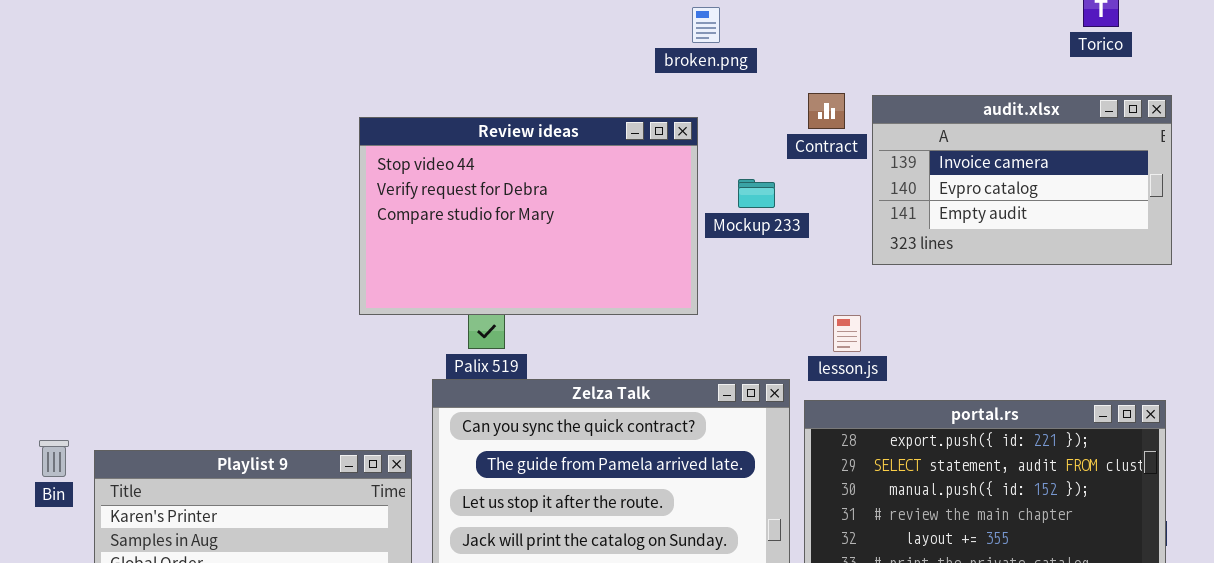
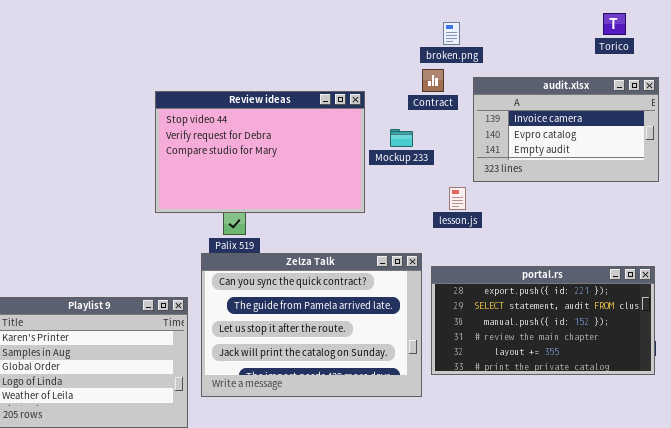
broken.png: [692,7,720,43] -> [443,22,460,45], moved
Contract: [808,93,845,129] -> [422,69,444,92], moved
lesson.js: [833,315,861,352] -> [449,187,466,210], moved

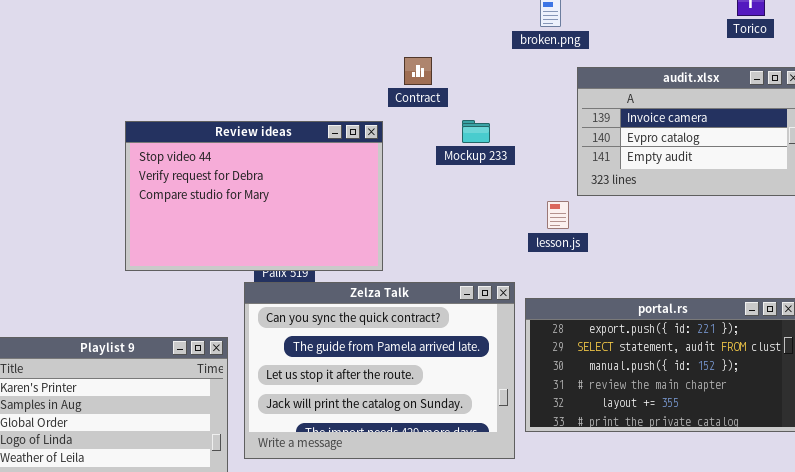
Contract: [422,69,444,92] -> [404,57,432,85], moved
Review ideas: [155,91,365,213] -> [125,121,383,271], moved
Mockup 233: [390,129,413,147] -> [462,120,490,143], moved

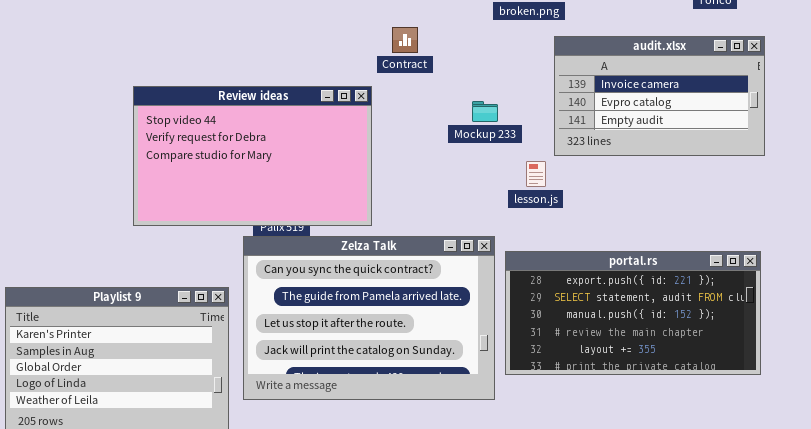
Mockup 233: [462,120,490,143] -> [472,101,498,122], moved

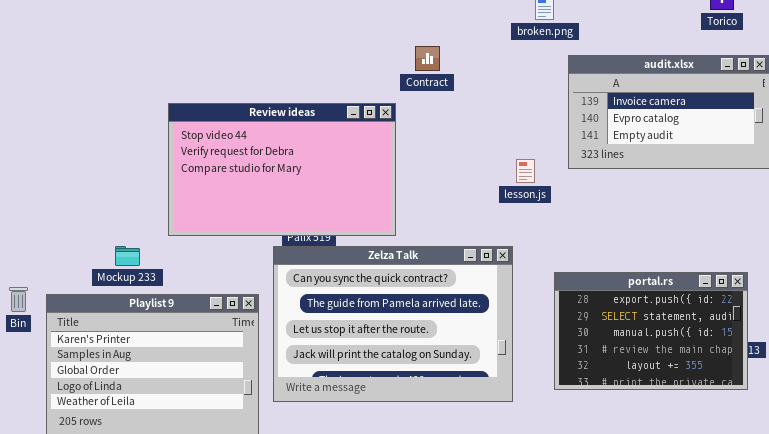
Mockup 233: [472,101,498,122] -> [115,246,140,266], moved
lesson.js: [526,161,546,187] -> [516,159,535,183], moved
portal.rs: [505,251,761,375] -> [554,272,748,390], moved, resized

